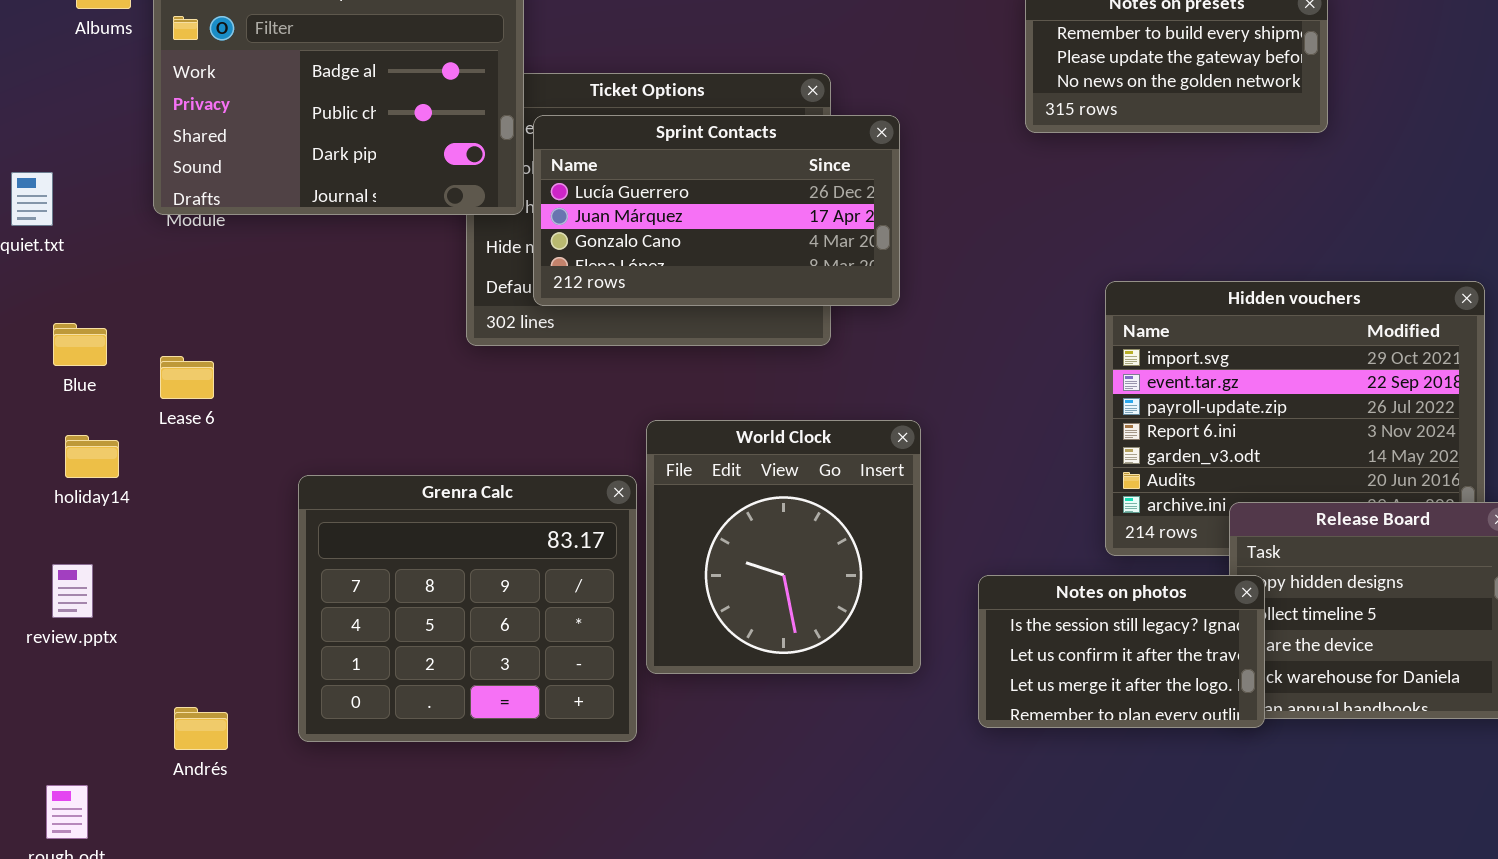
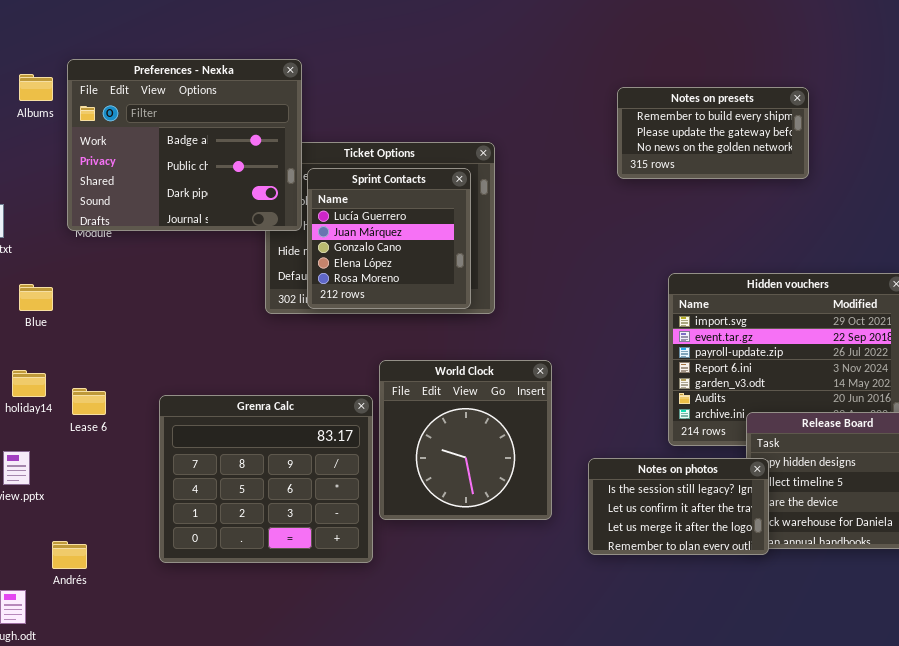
Sprint Contacts: [533,115,900,306] -> [307,168,471,309], resized
Blue: [53,323,107,366] -> [19,284,53,311], moved
Lease 6: [160,356,214,399] -> [72,388,106,415], moved
Andrés: [174,707,228,750] -> [52,541,87,569], moved

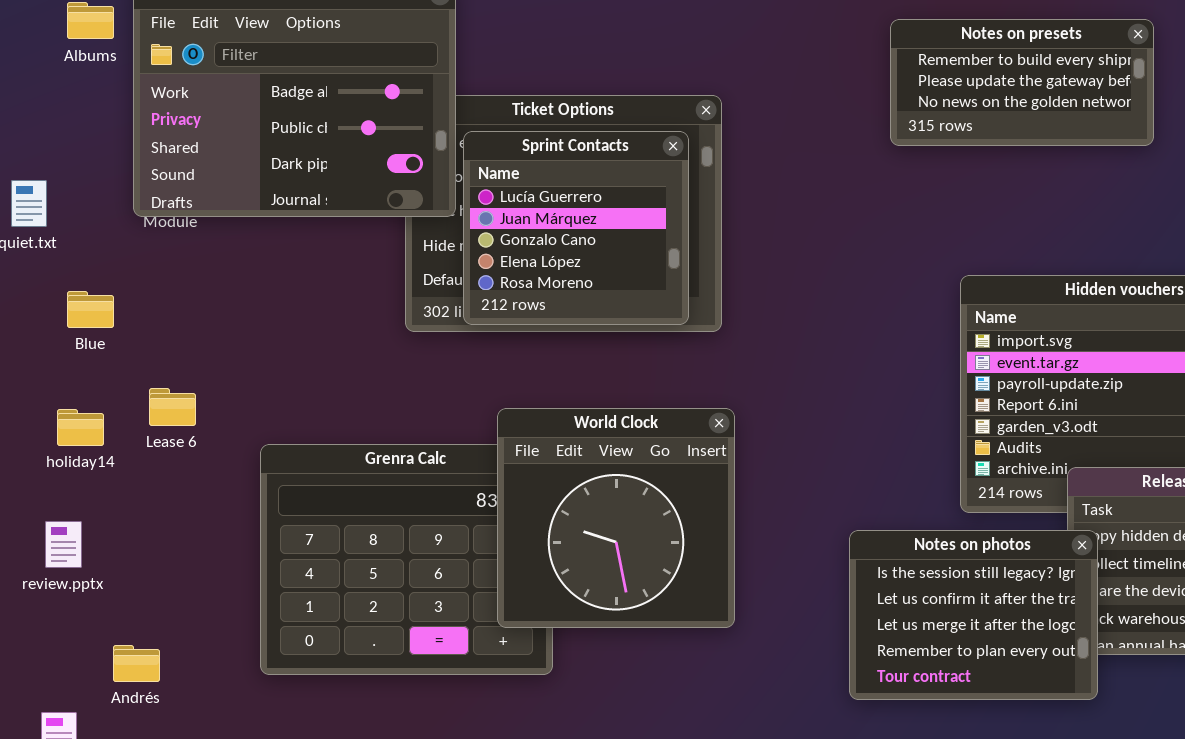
World Clock: [379,360,552,520] -> [497,408,735,628], moved
Lease 6: [72,388,106,415] -> [149,388,196,426], moved
Notes on photos: [588,458,769,555] -> [849,530,1098,700], resized

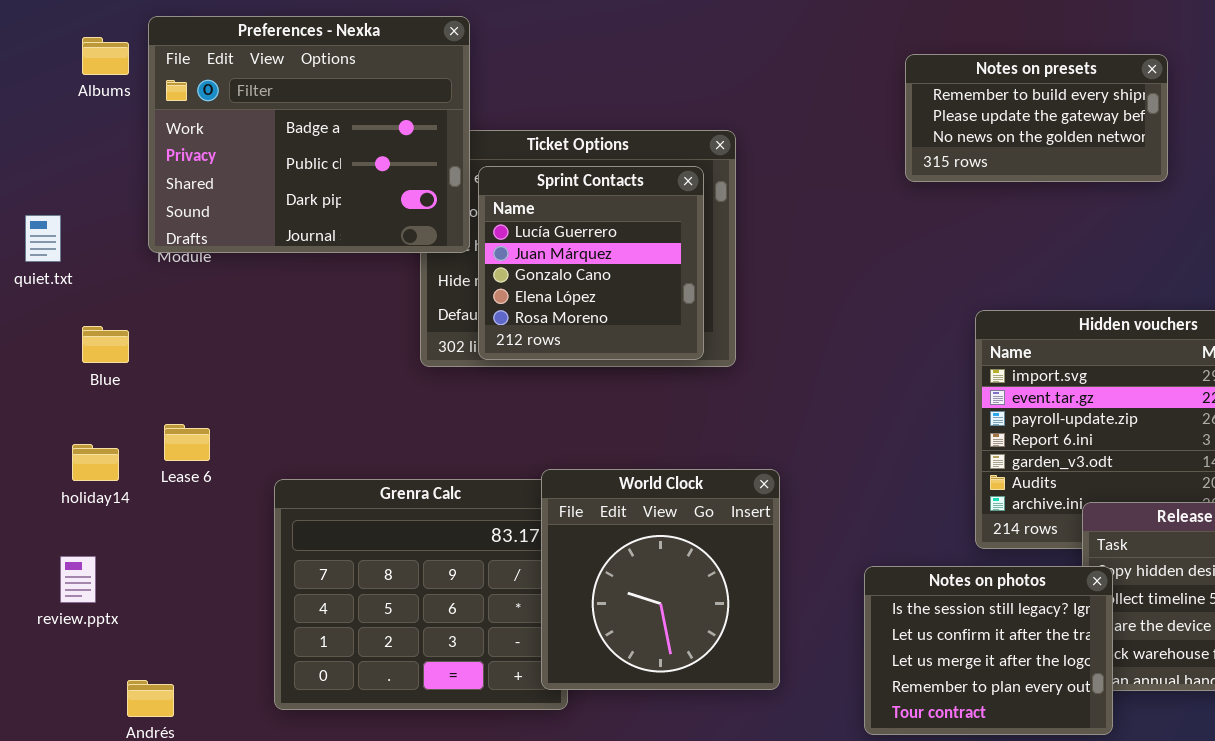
World Clock: [497,408,735,628] -> [541,469,780,690], moved

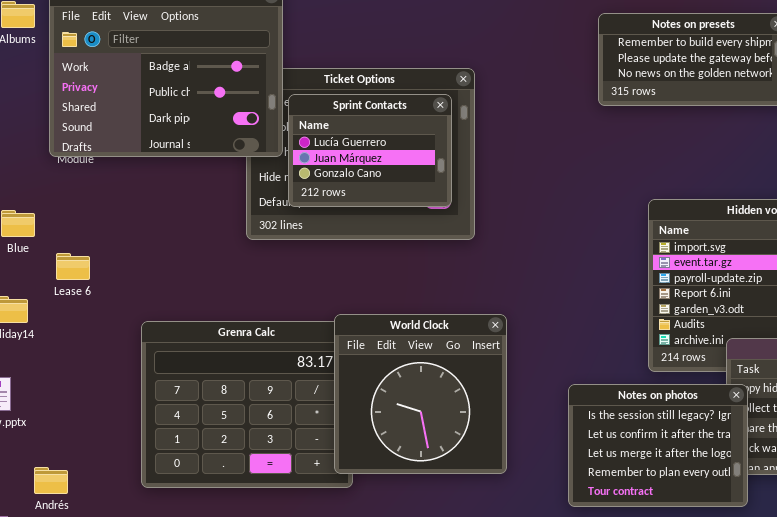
Sprint Contacts: [478,166,704,360] -> [288,94,452,207], resized
Lease 6: [164,424,210,461] -> [56,253,90,280], moved

